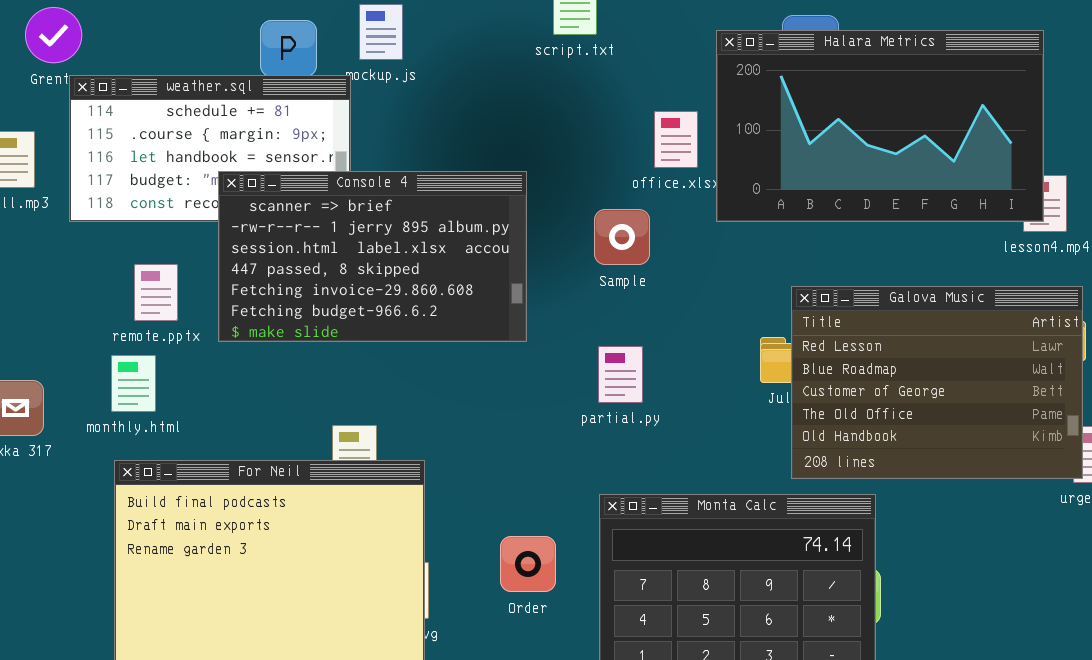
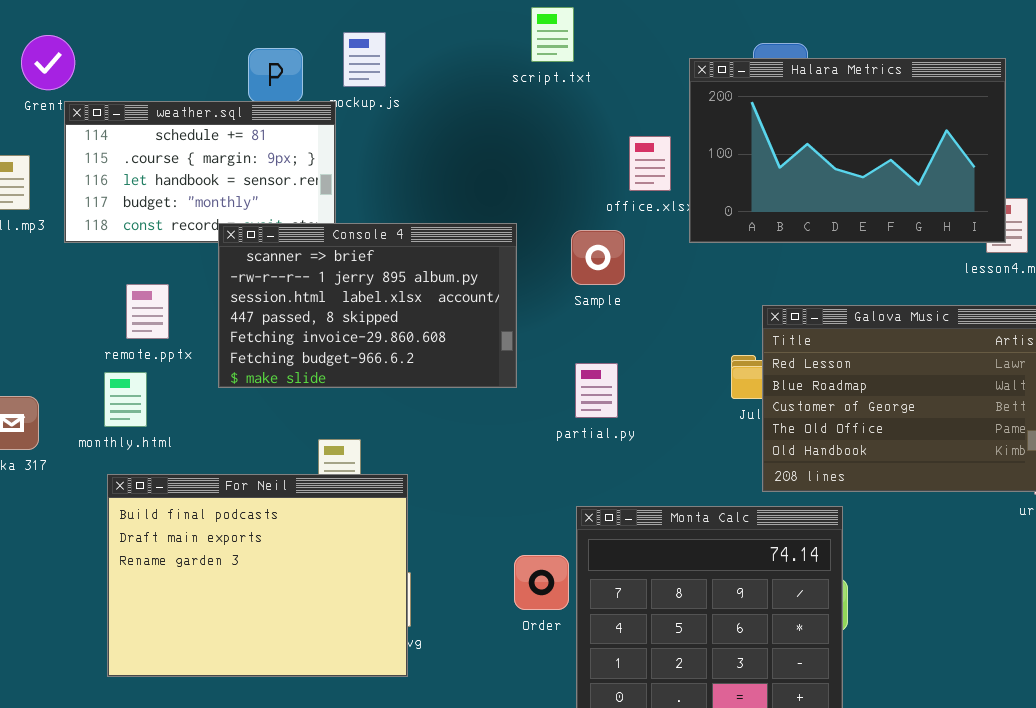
Console 4: [218,171,527,342] -> [218,223,517,388], moved
Order: [500,536,556,592] -> [514,555,569,610], moved

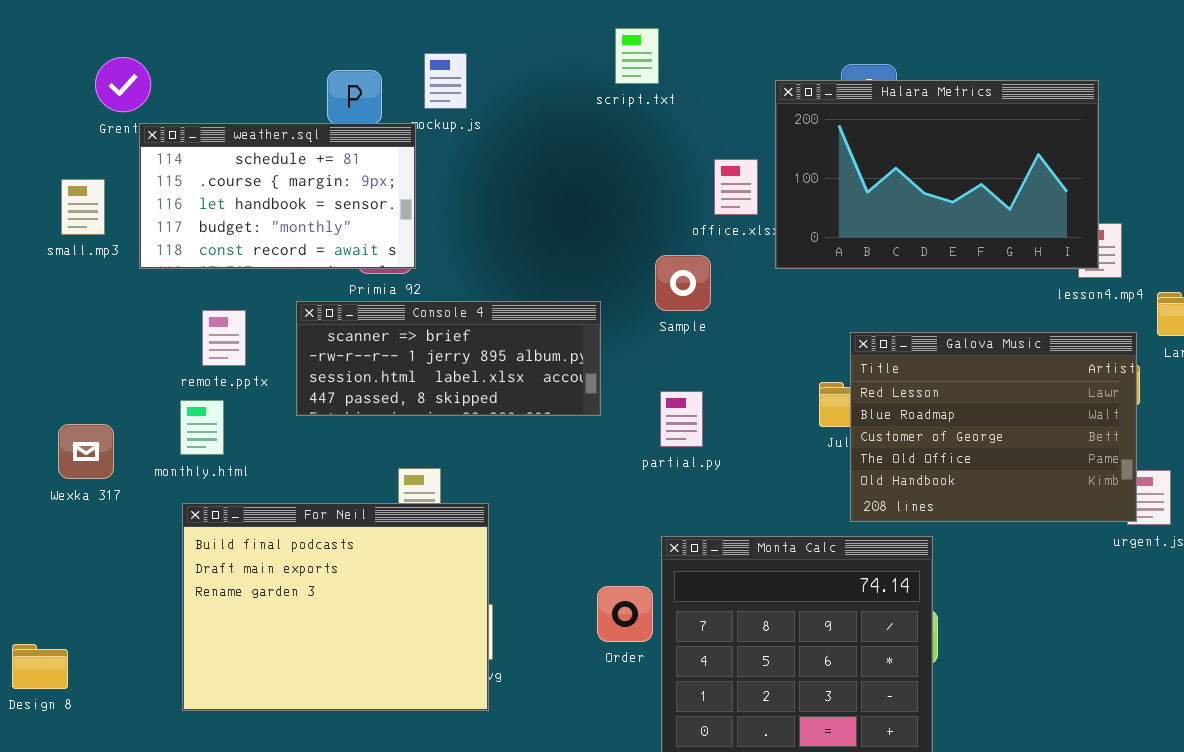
Console 4: [218,223,517,388] -> [296,301,601,416], resized

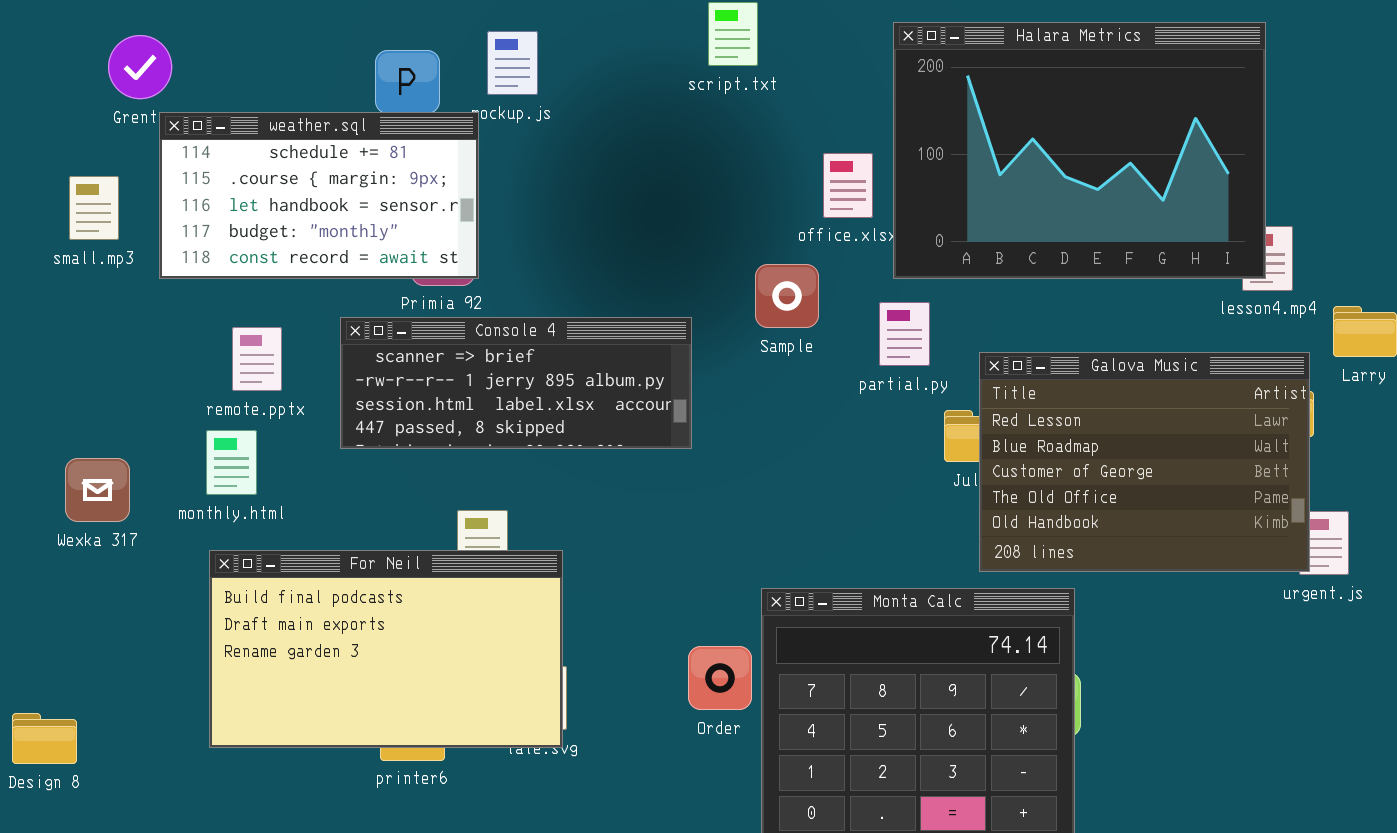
Halara Metrics: [775,80,1099,269] -> [893,22,1266,279], resized
partial.py: [660,391,703,447] -> [879,302,930,366], moved
For Neil: [182,503,489,711] -> [209,550,563,748], resized

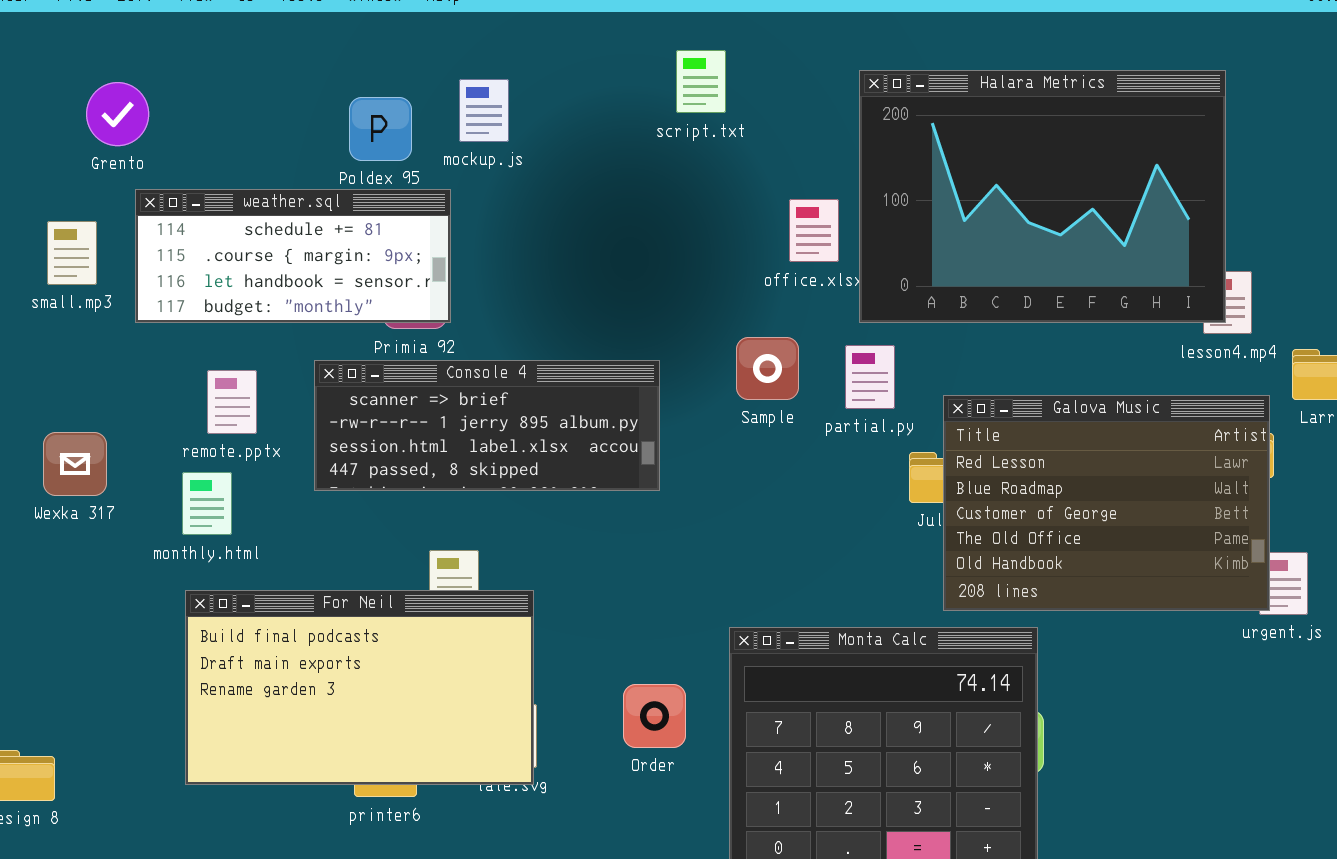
weather.sql: [159,112,479,279] -> [135,189,451,323], resized
Sample: [755,264,819,328] -> [736,337,799,400], moved
Wexka 317: [65,458,130,522] -> [43,432,107,496], moved
Order: [688,646,752,710] -> [623,684,686,748], moved

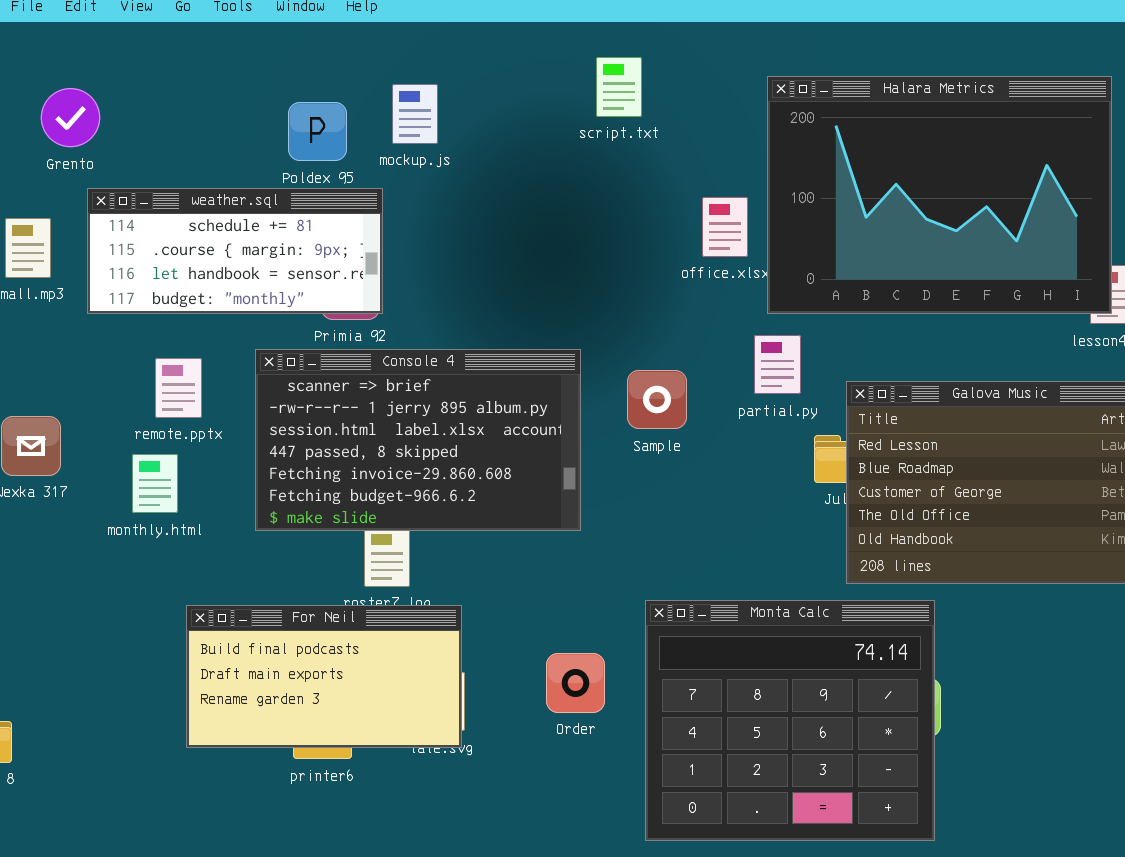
Sample: [736,337,799,400] -> [627,370,687,429], moved
Console 4: [314,360,660,491] -> [255,349,581,531], resized
For Neil: [185,590,534,785] -> [186,605,462,748], resized

